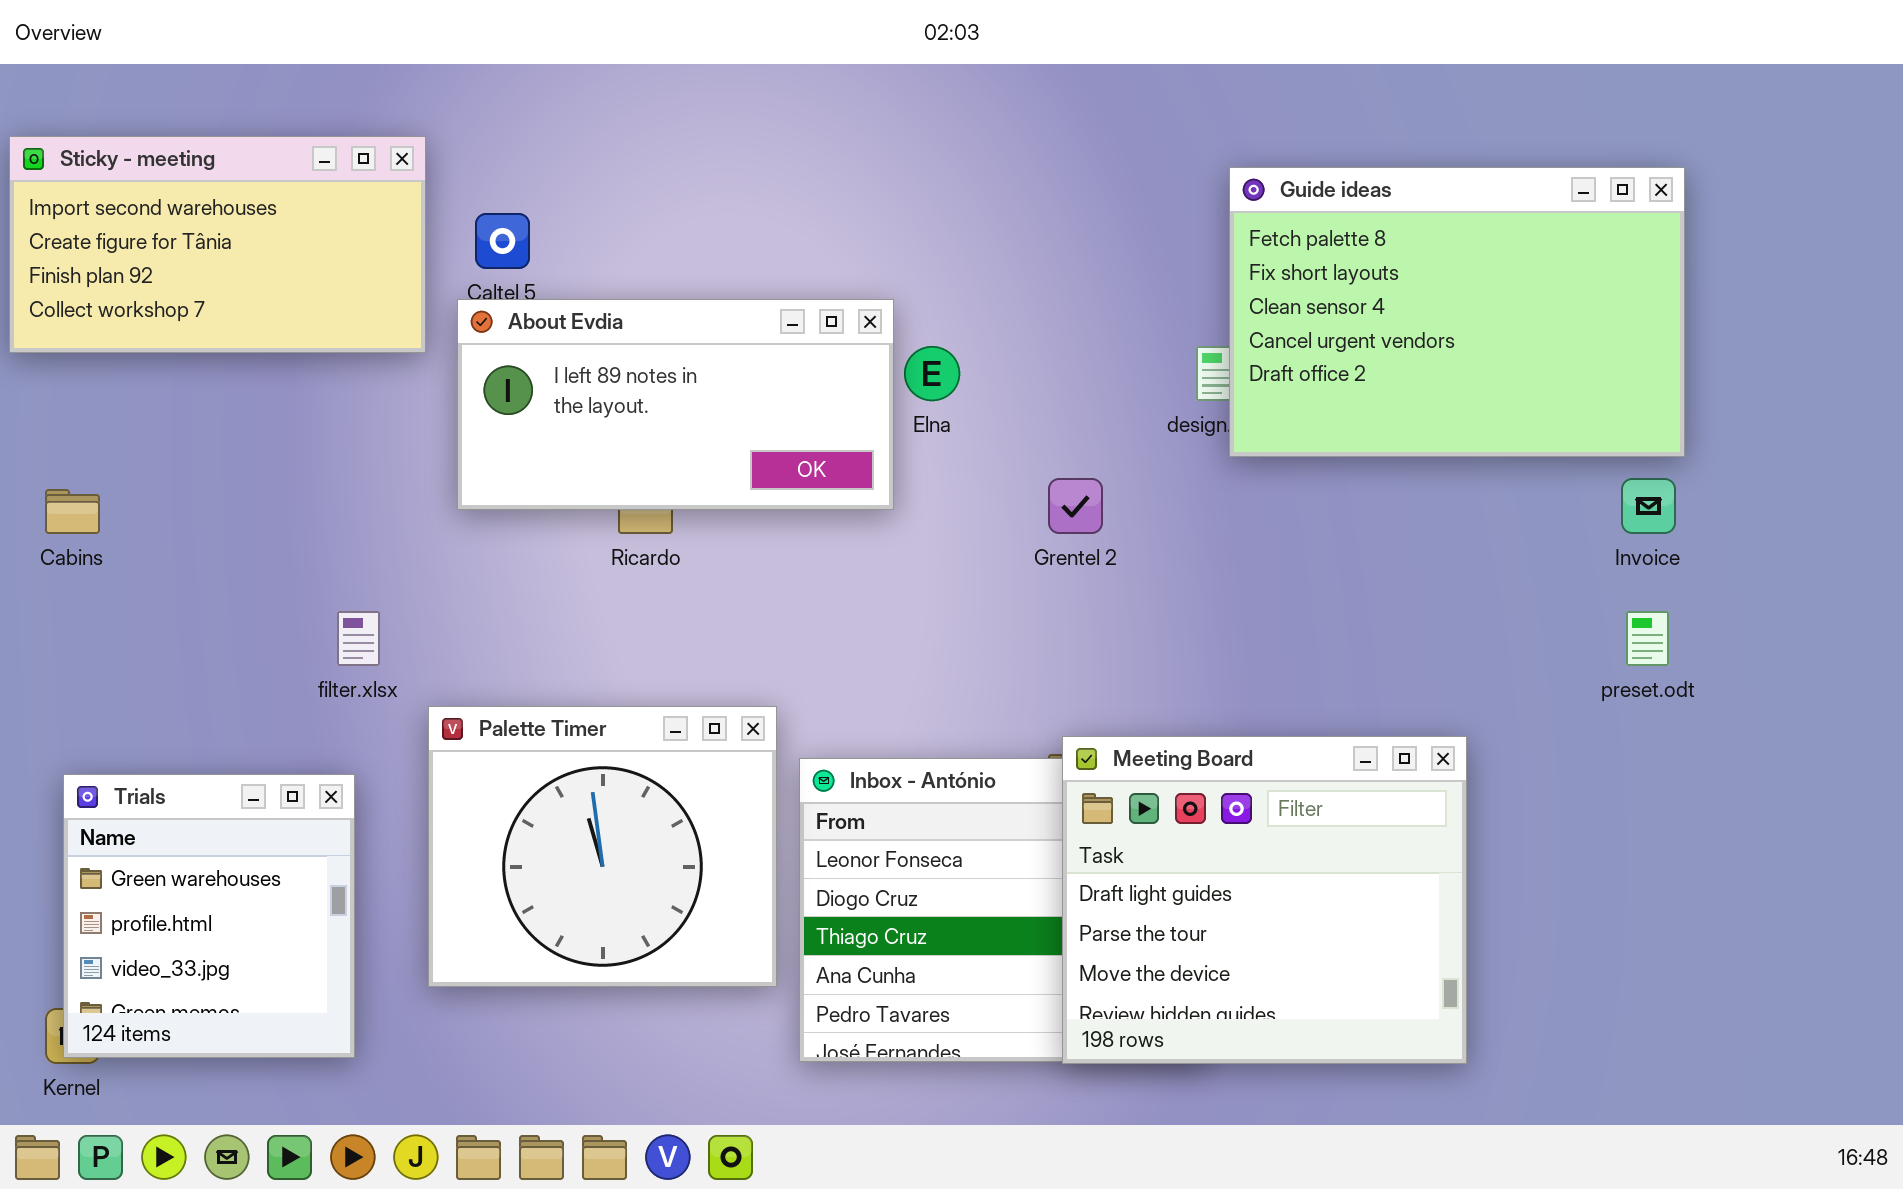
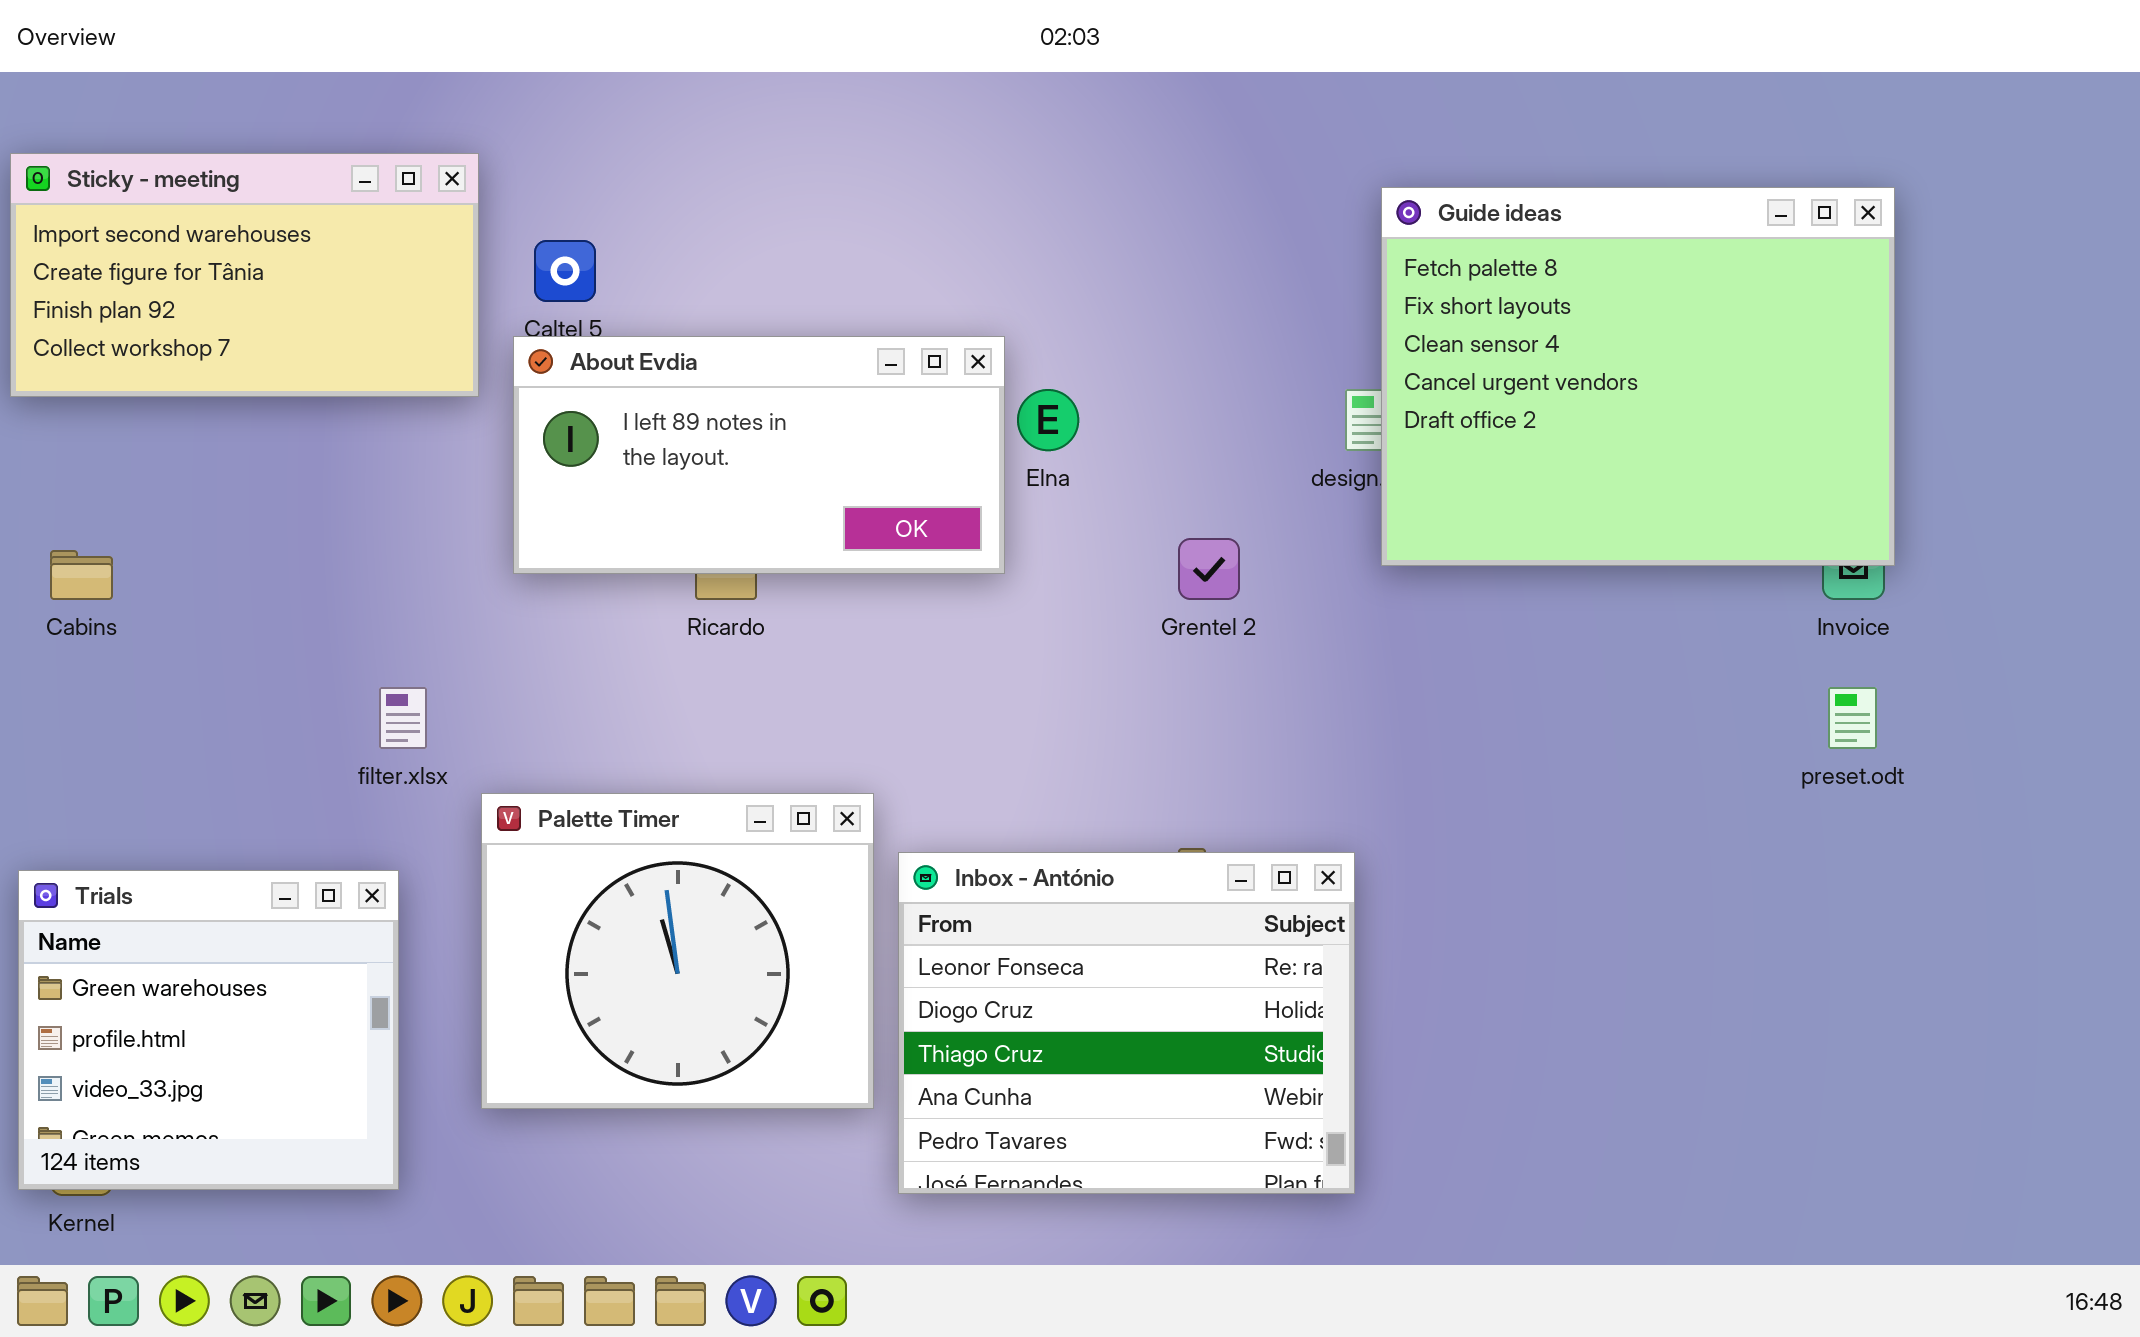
Guide ideas: [1229,167,1685,457] -> [1381,187,1895,566], resized
Meeting Board: [1062,736,1467,1064] -> none, closed
Trials: [63,774,355,1058] -> [18,870,399,1190], resized

